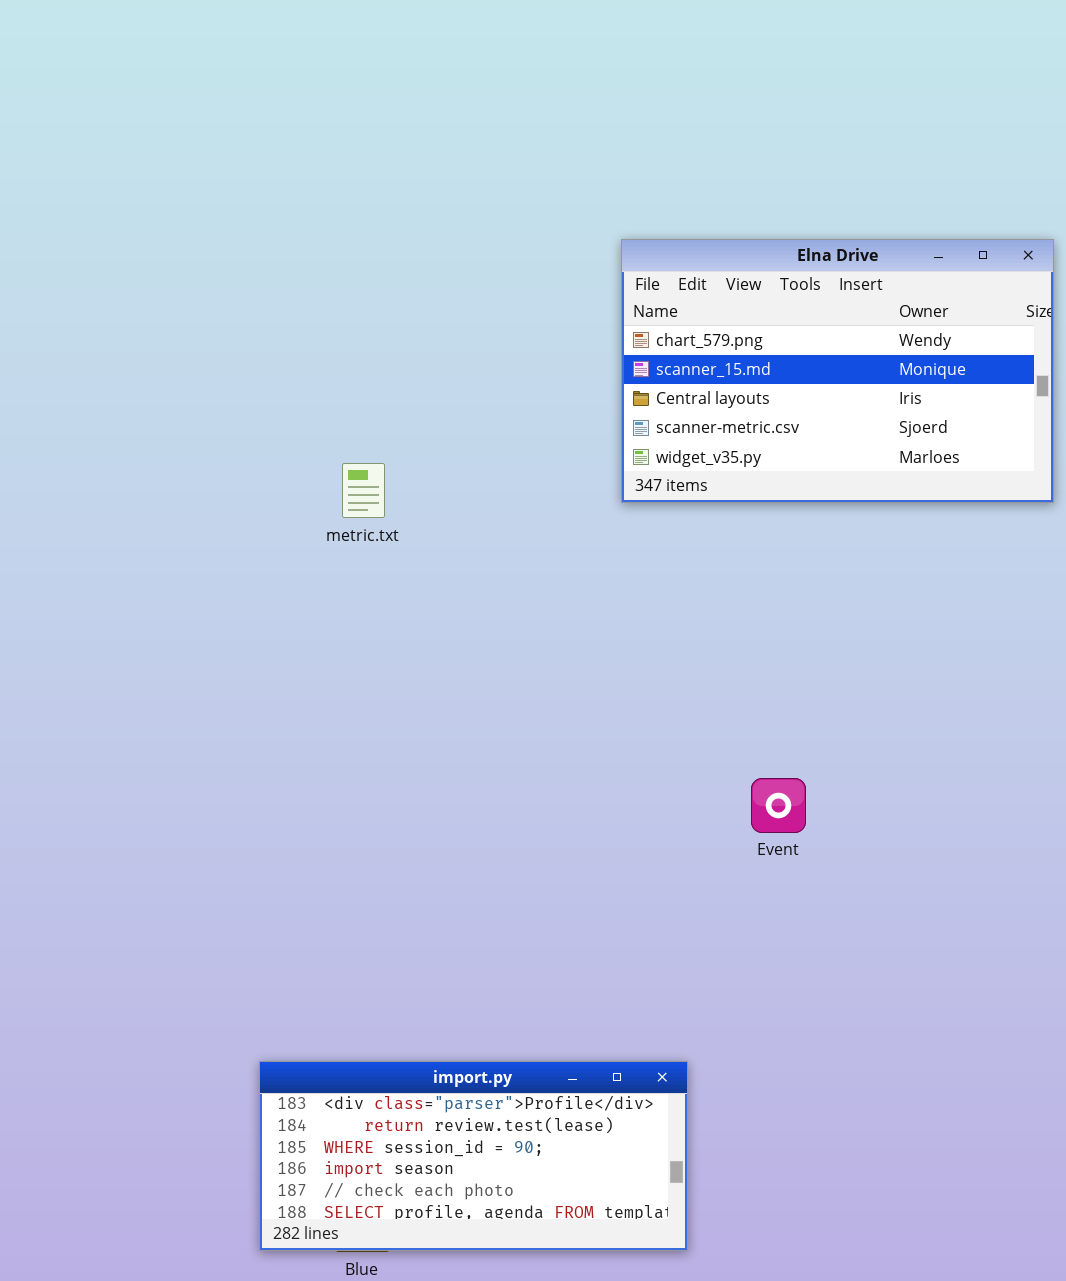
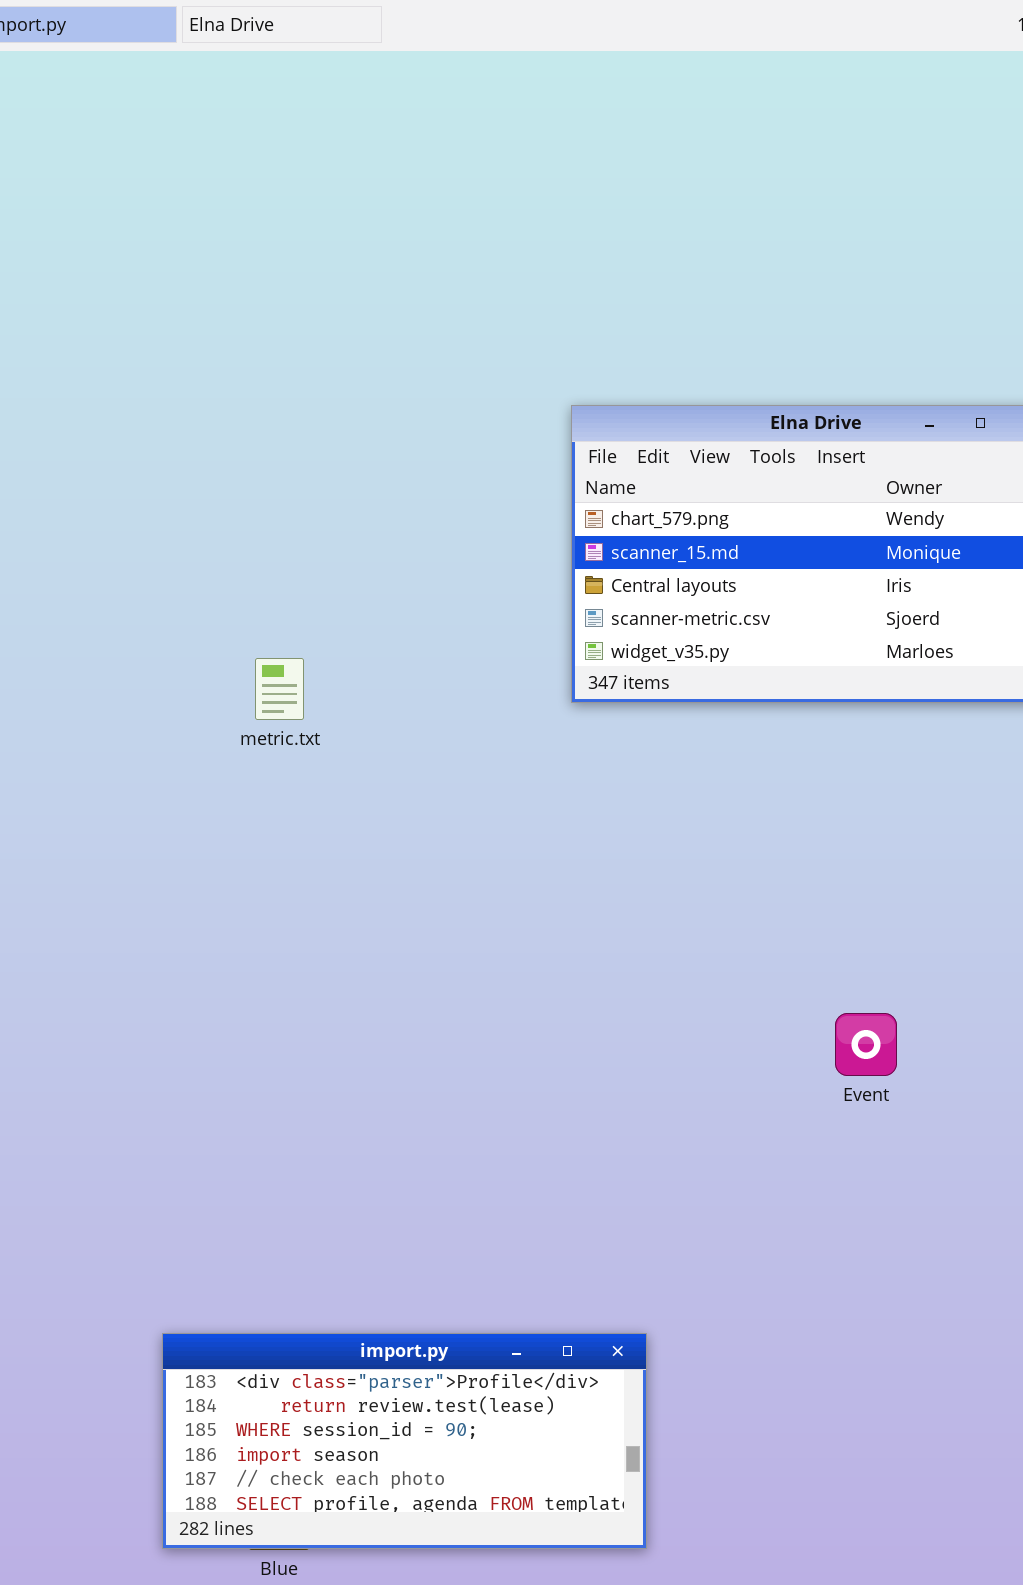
Event: [751,778,806,833] -> [835,1013,897,1076], moved

